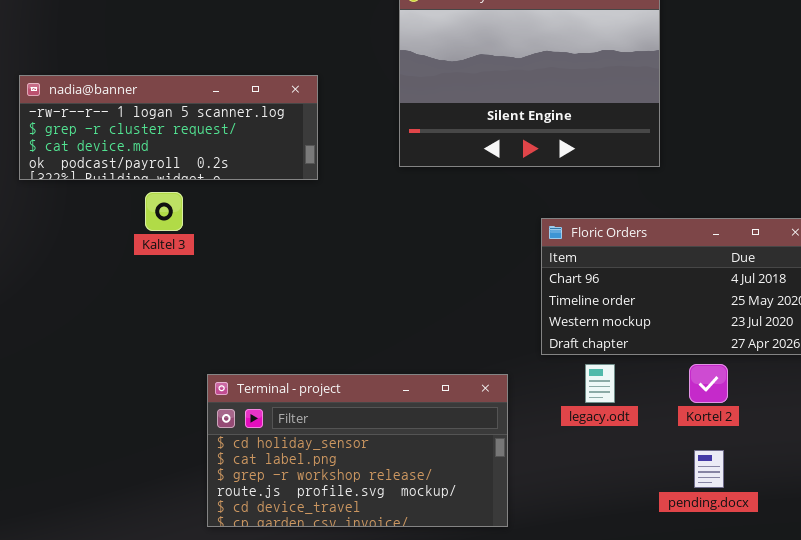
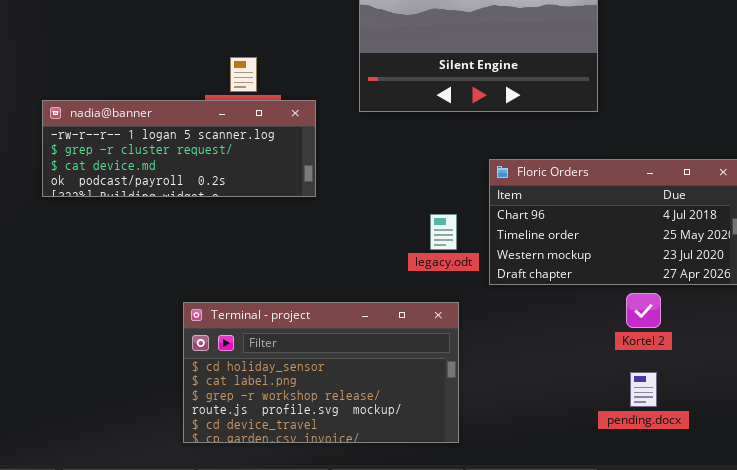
nadia@banner: [19,75,318,180] -> [42,100,316,197], moved
legacy.odt: [585,364,615,403] -> [430,214,457,250], moved

